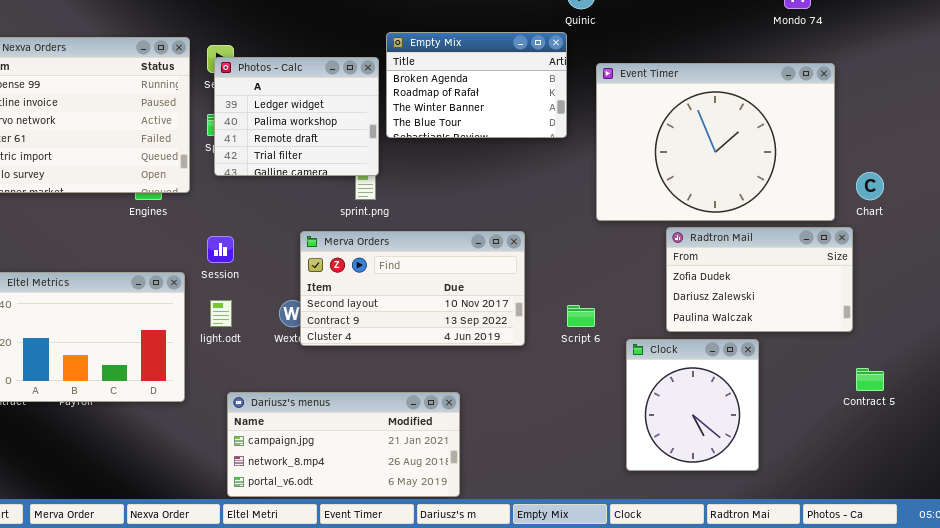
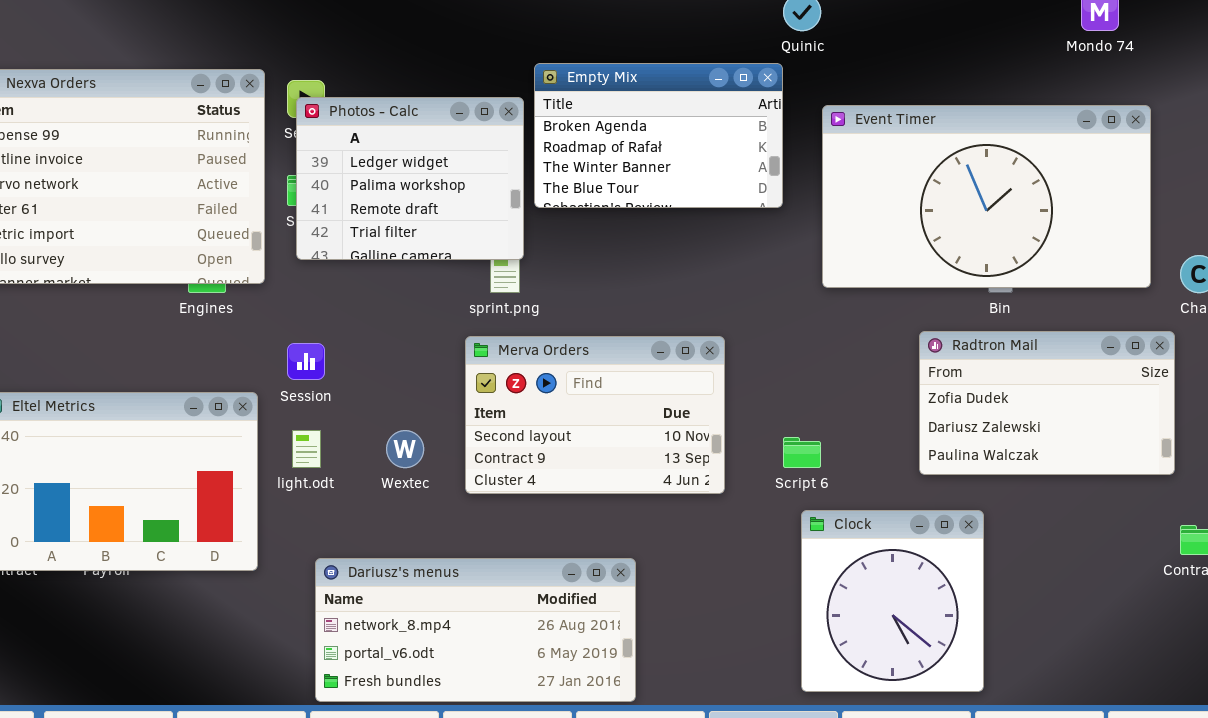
Event Timer: [596,63,835,221] -> [822,105,1151,288], resized
Merva Orders: [300,231,525,346] -> [465,336,725,494], resized
Clock: [626,339,759,471] -> [801,510,984,692], moved
Dariusz's menus: [227,392,460,497] -> [315,558,636,702], scrolled down 1 row

